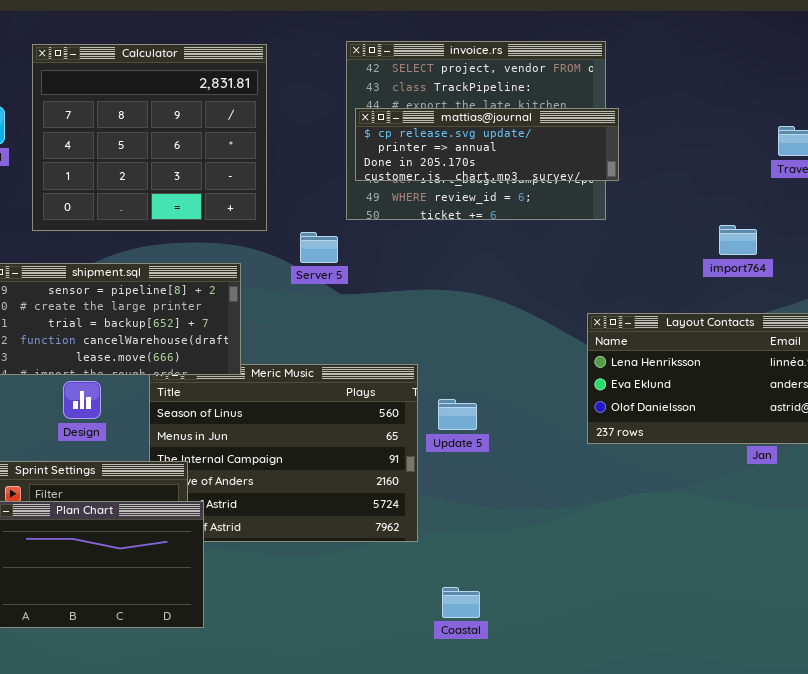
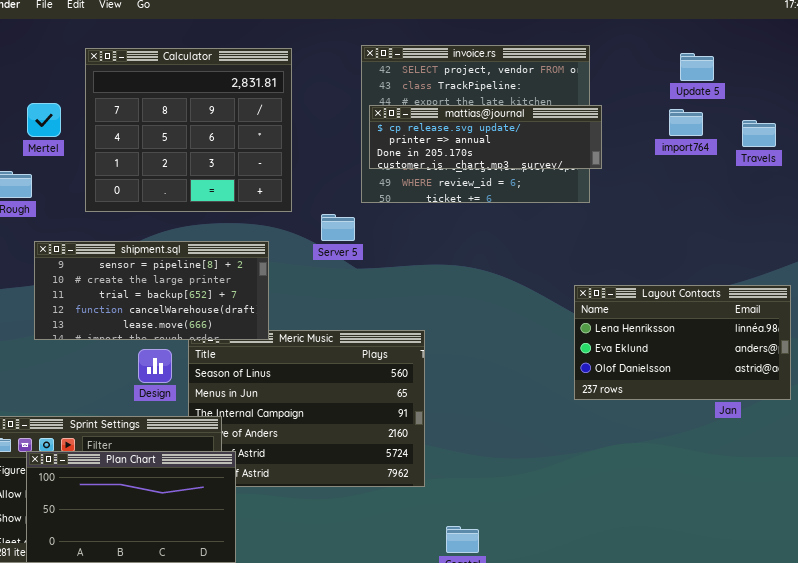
import764: [719,225,757,255] -> [669,109,703,136], moved
Design: [63,381,101,419] -> [138,349,172,383], moved
Update 5: [438,399,477,430] -> [680,53,714,81], moved

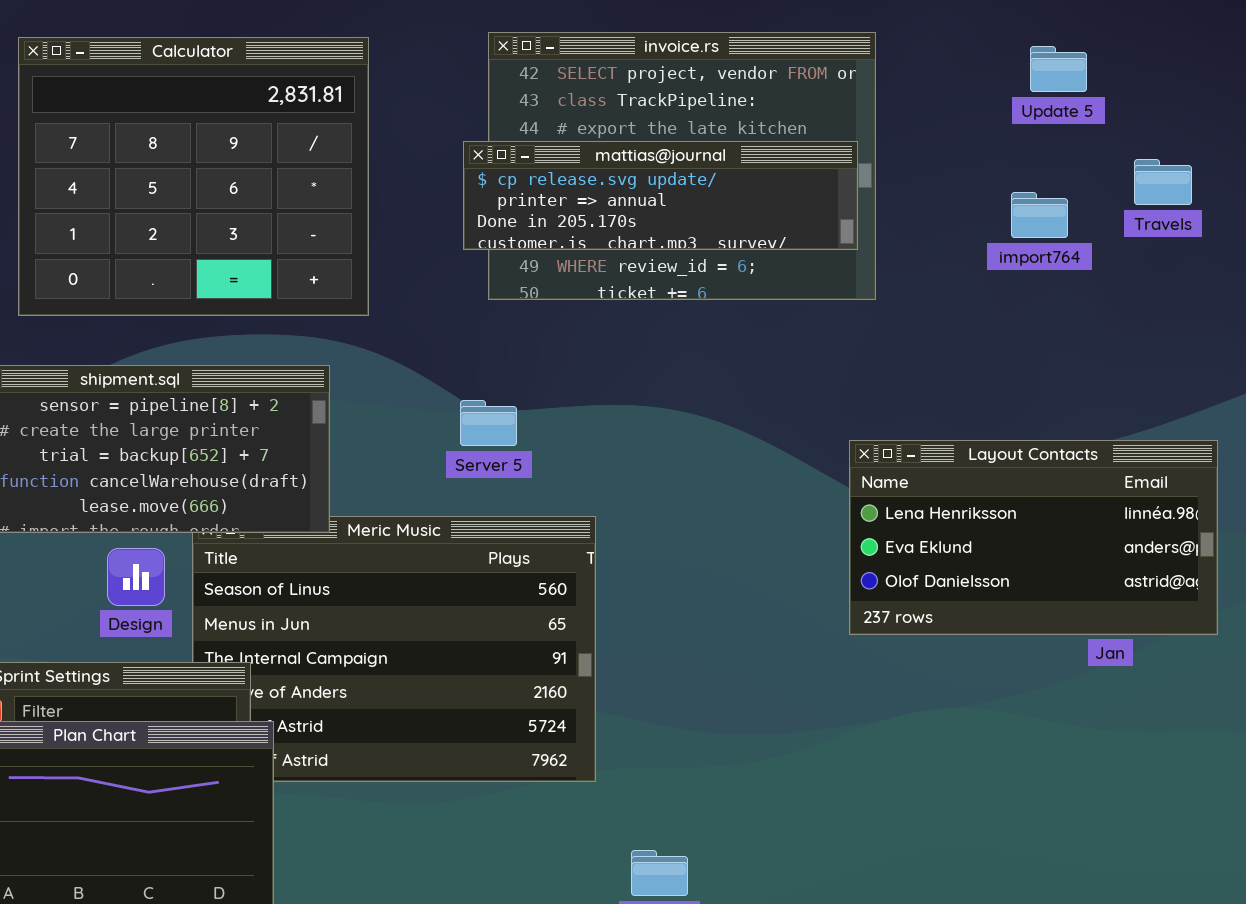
mattias@journal: [369,105,602,169] -> [463,141,858,250], moved
import764: [669,109,703,136] -> [1011,192,1068,238], moved
Server 5: [321,214,355,241] -> [460,400,517,446], moved

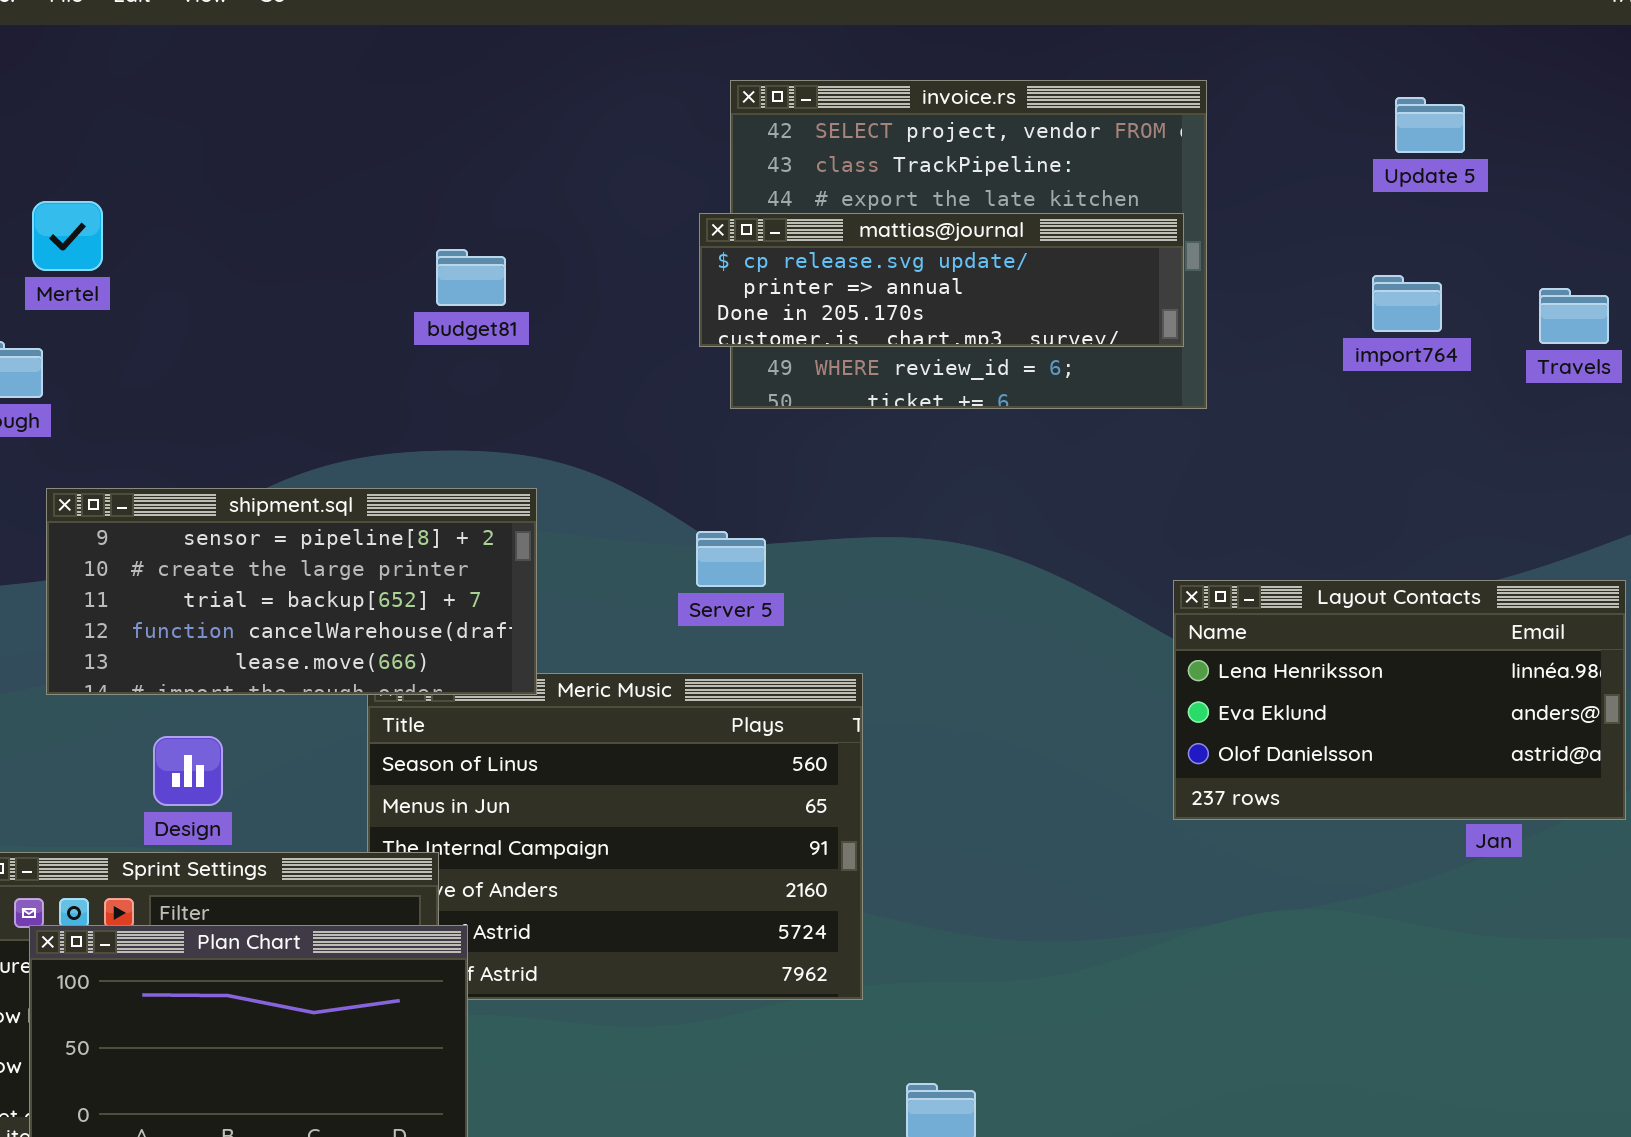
Calculator: [18,37,369,316] -> none, closed
Travels: [1134,159,1192,205] -> [1539,288,1609,344], moved
Design: [107,548,165,606] -> [153,736,223,806], moved

